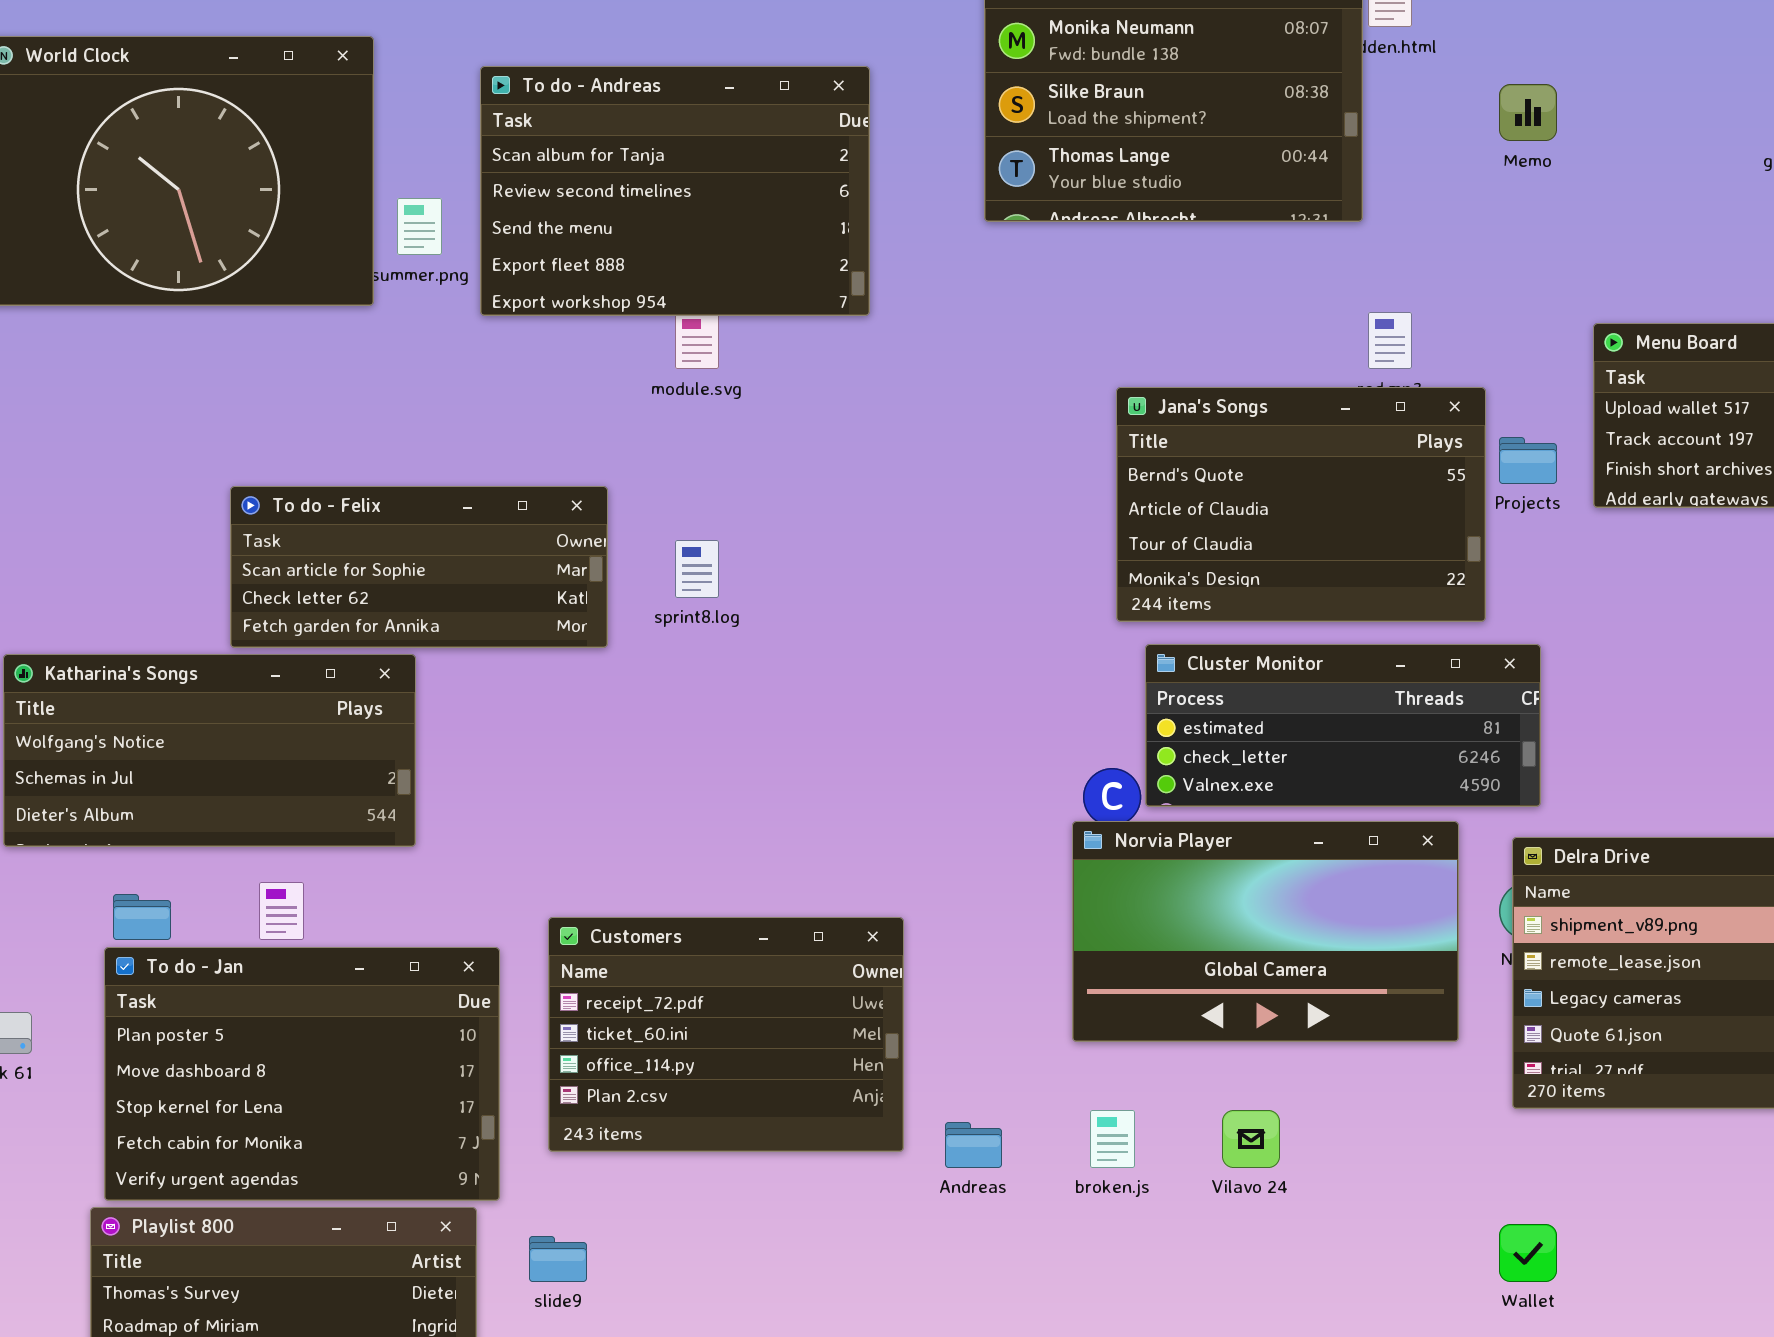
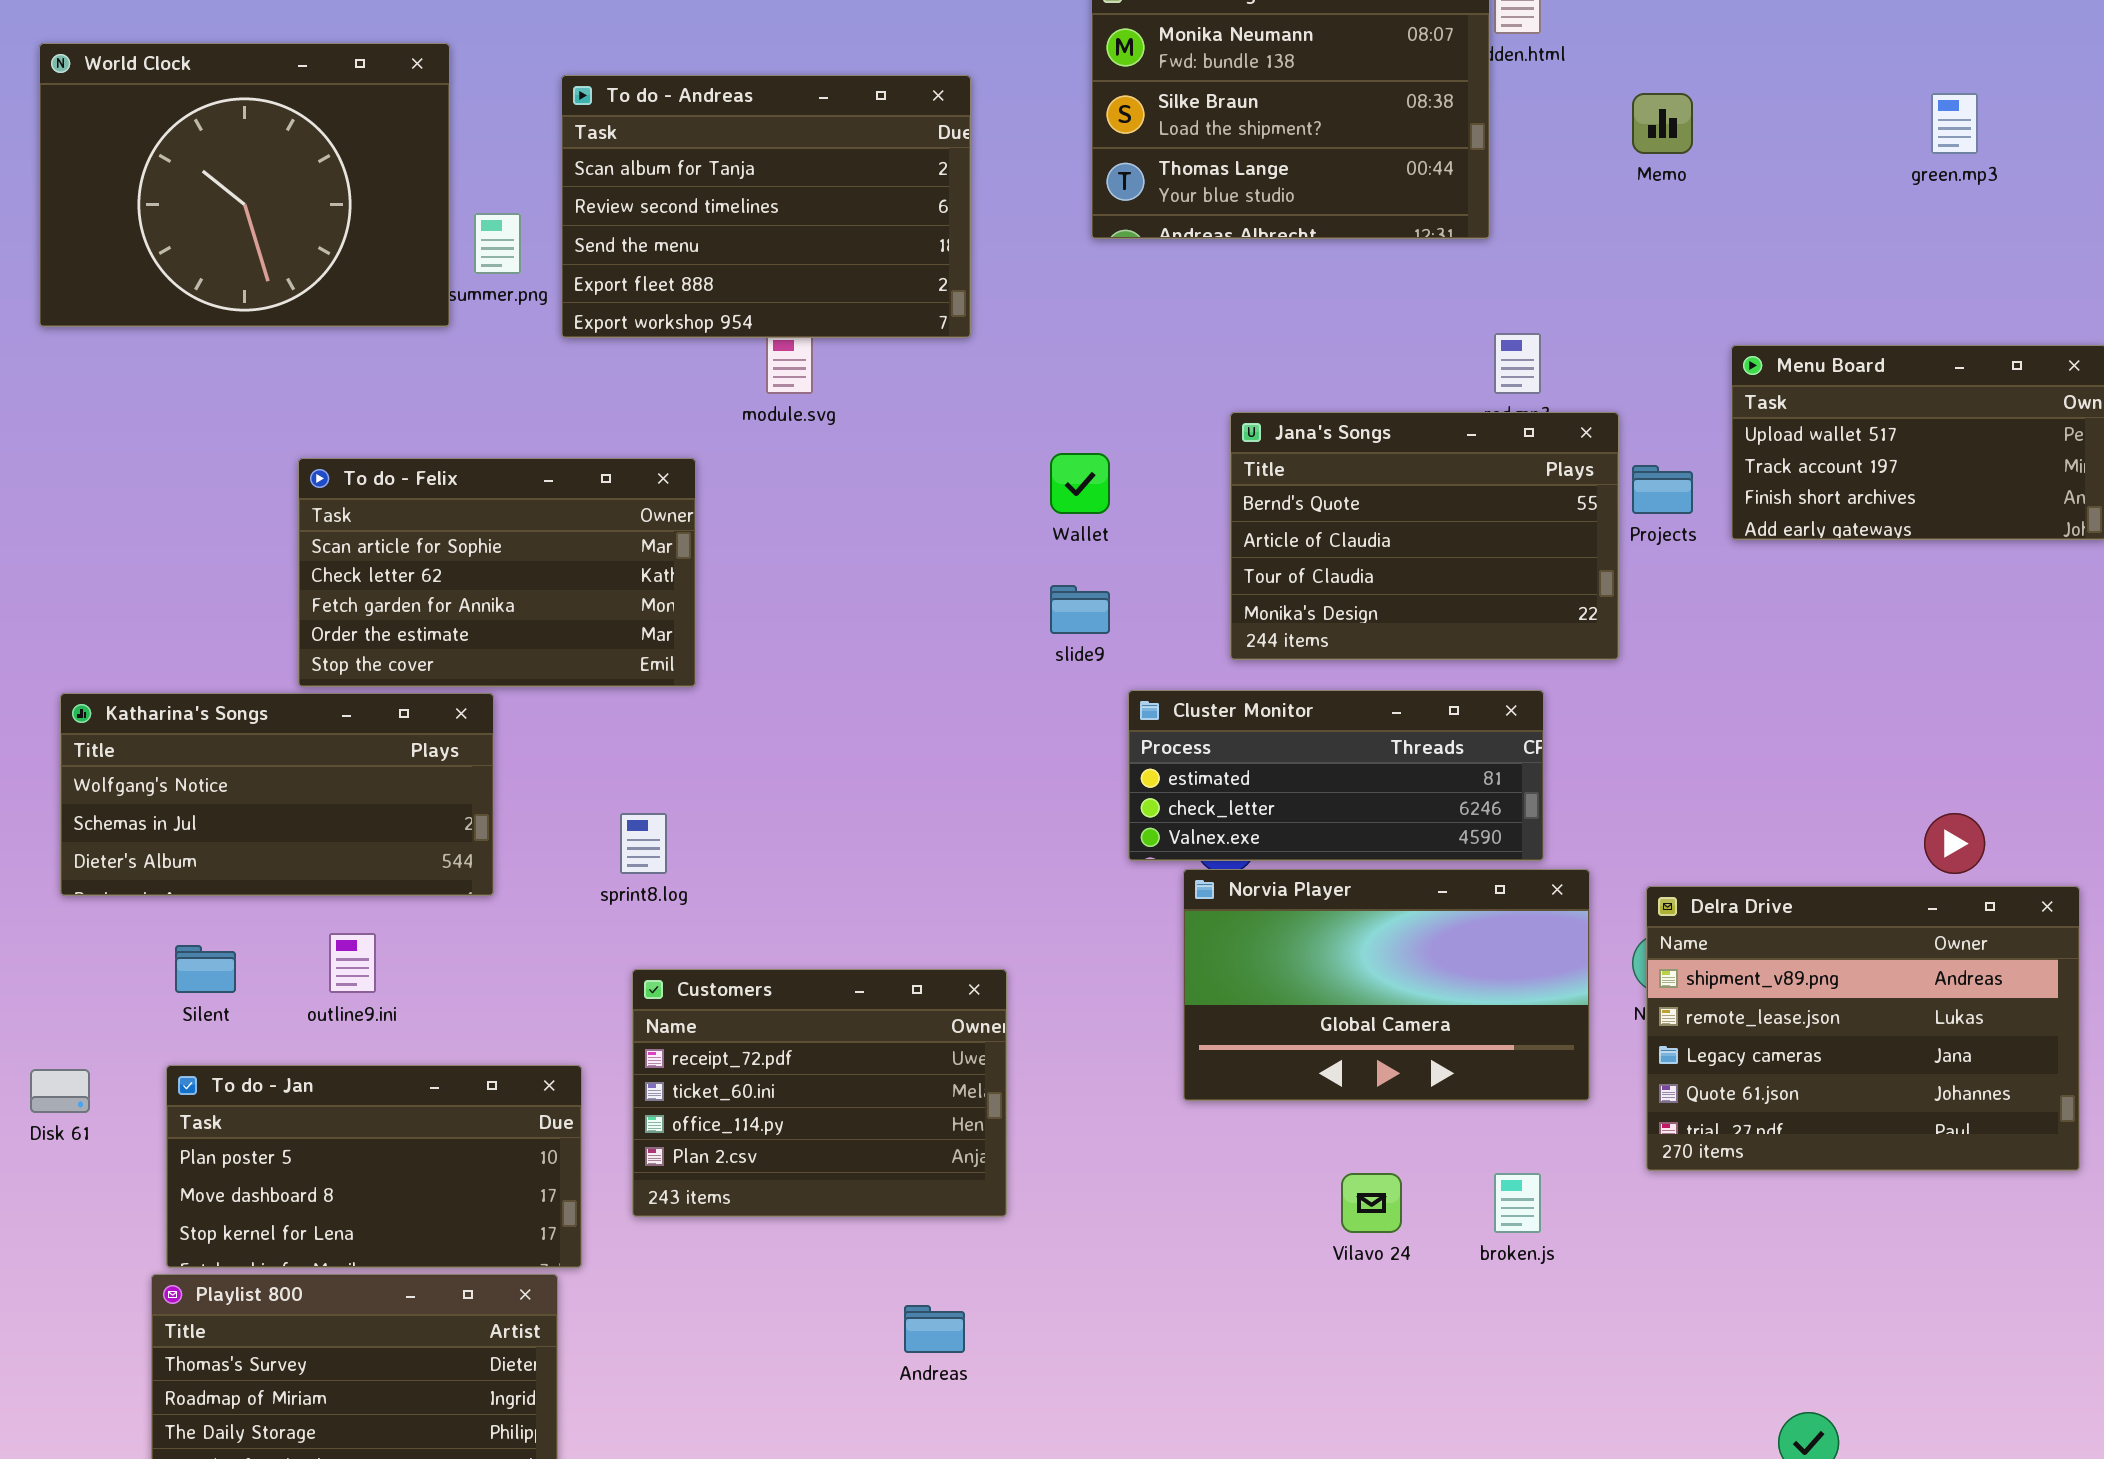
To do - Felix: [230,486,608,648] -> [298,458,696,687], resized
sprint8.log: [675,540,719,598] -> [620,813,667,874], moved
Cluster Monitor: [1145,644,1541,807] -> [1128,690,1544,861], moved
To do - Jan: [104,947,500,1201] -> [166,1065,582,1268], resized
broken.js: [1090,1110,1135,1168] -> [1494,1173,1541,1233], moved
Andreas: [945,1122,1002,1168] -> [904,1305,965,1353], moved
Wallet: [1499,1224,1557,1282] -> [1050,453,1110,514], moved
slide9: [529,1236,587,1282] -> [1050,585,1110,634], moved

